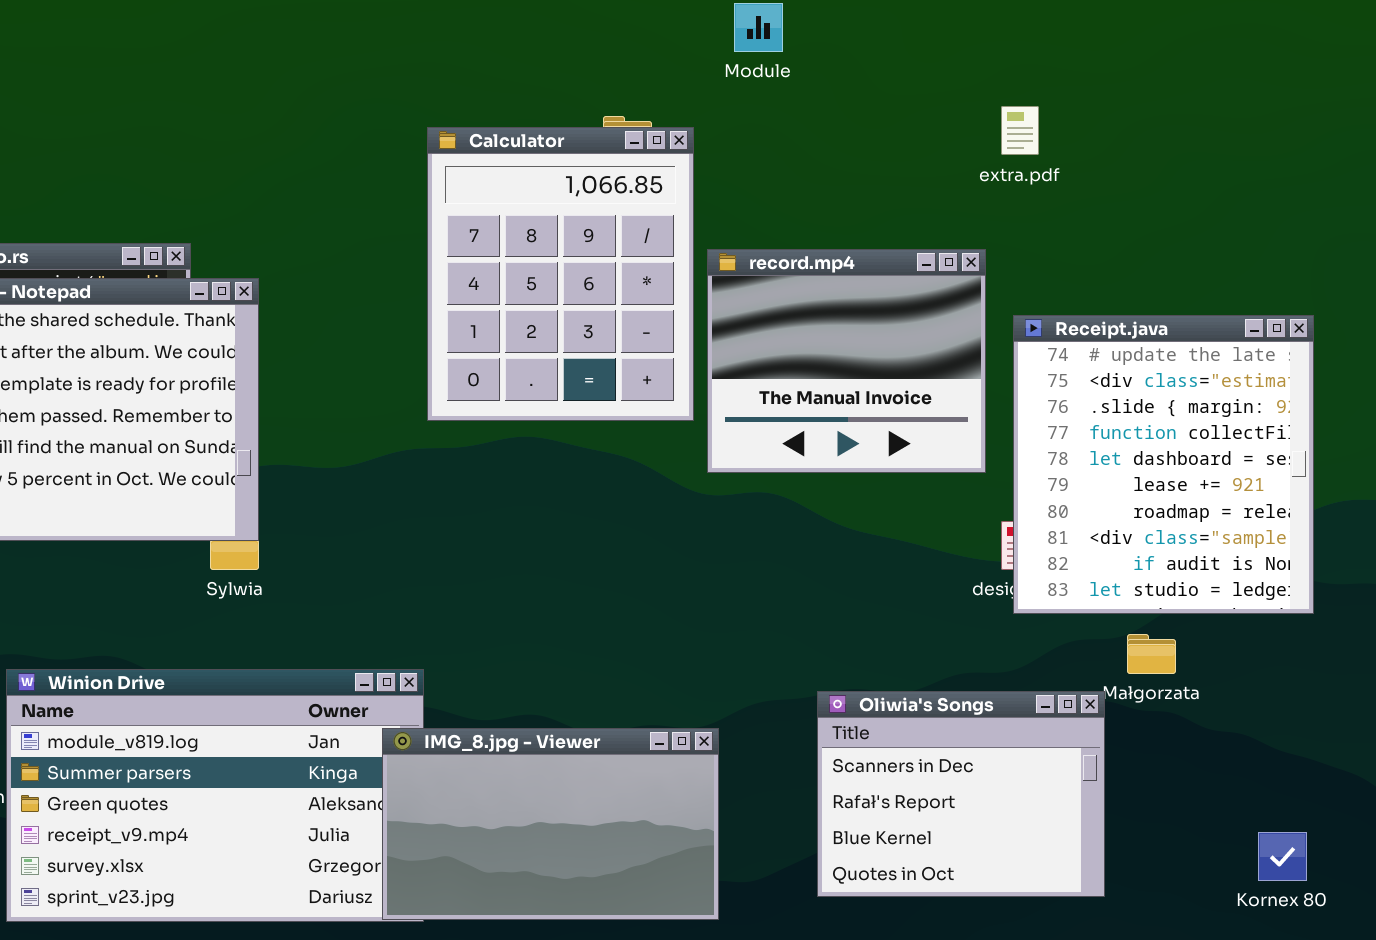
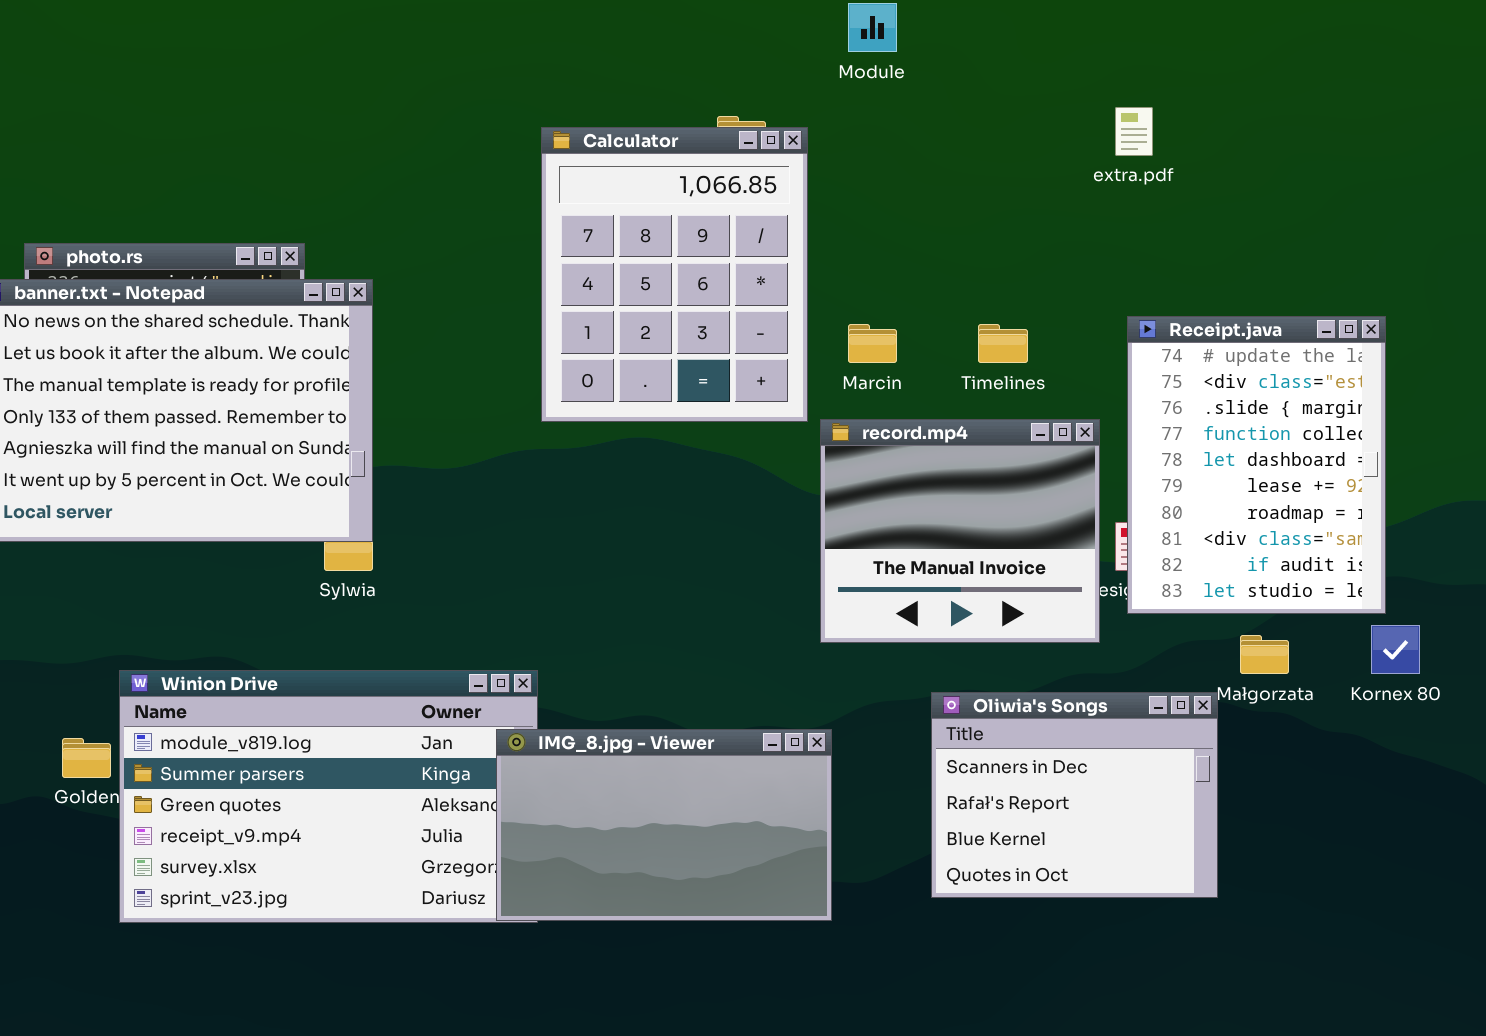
record.mp4: [707,249,986,473] -> [820,419,1100,643], moved
Receipt.java: [1013,315,1314,614] -> [1127,316,1386,614], resized
Kornex 80: [1258,832,1307,881] -> [1371,625,1420,674], moved

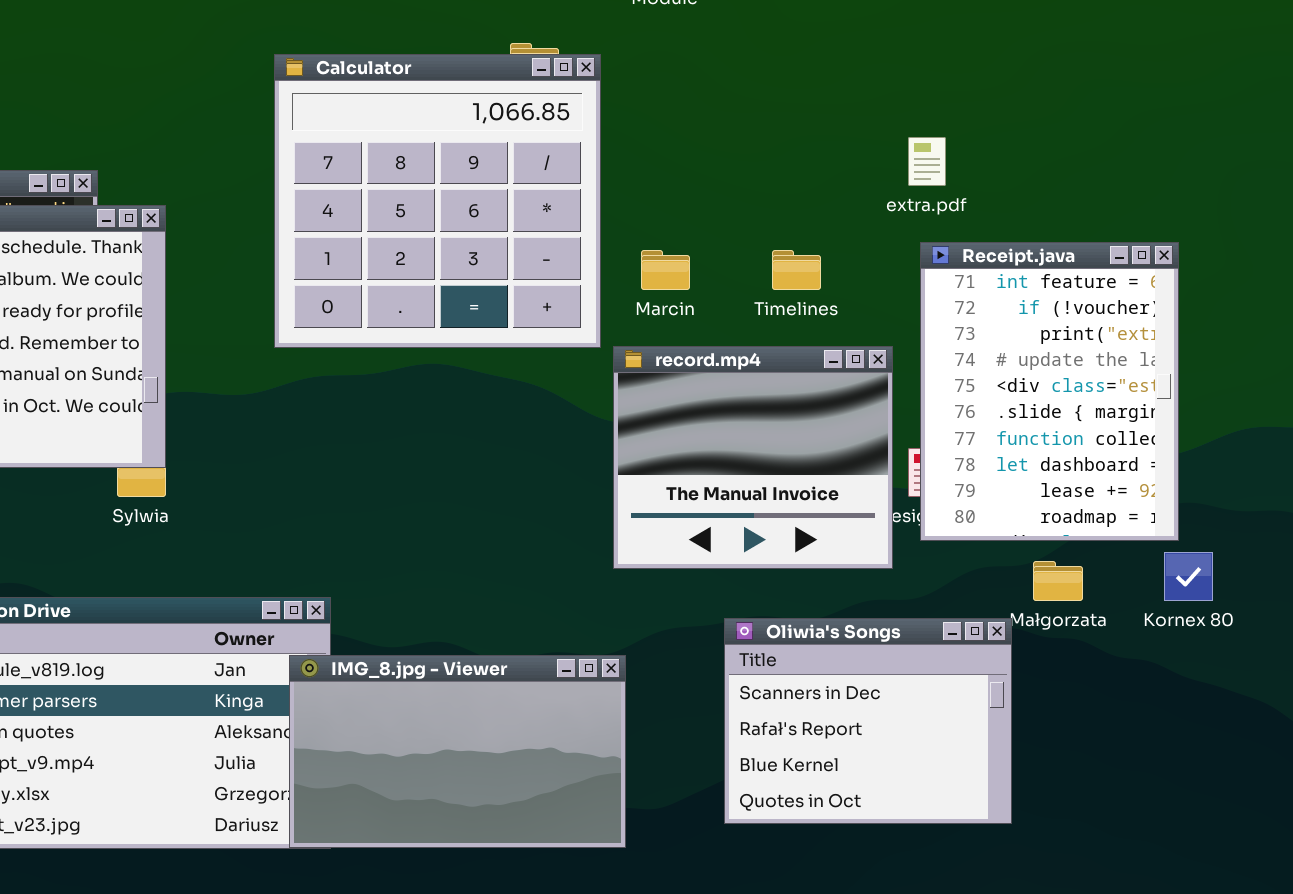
extra.pdf: [1115,107,1153,156] -> [908,137,946,186], moved
Calculator: [541,127,808,422] -> [274,54,601,348], resized
Receipt.java: [1127,316,1386,614] -> [920,242,1179,541], scrolled up 3 rows

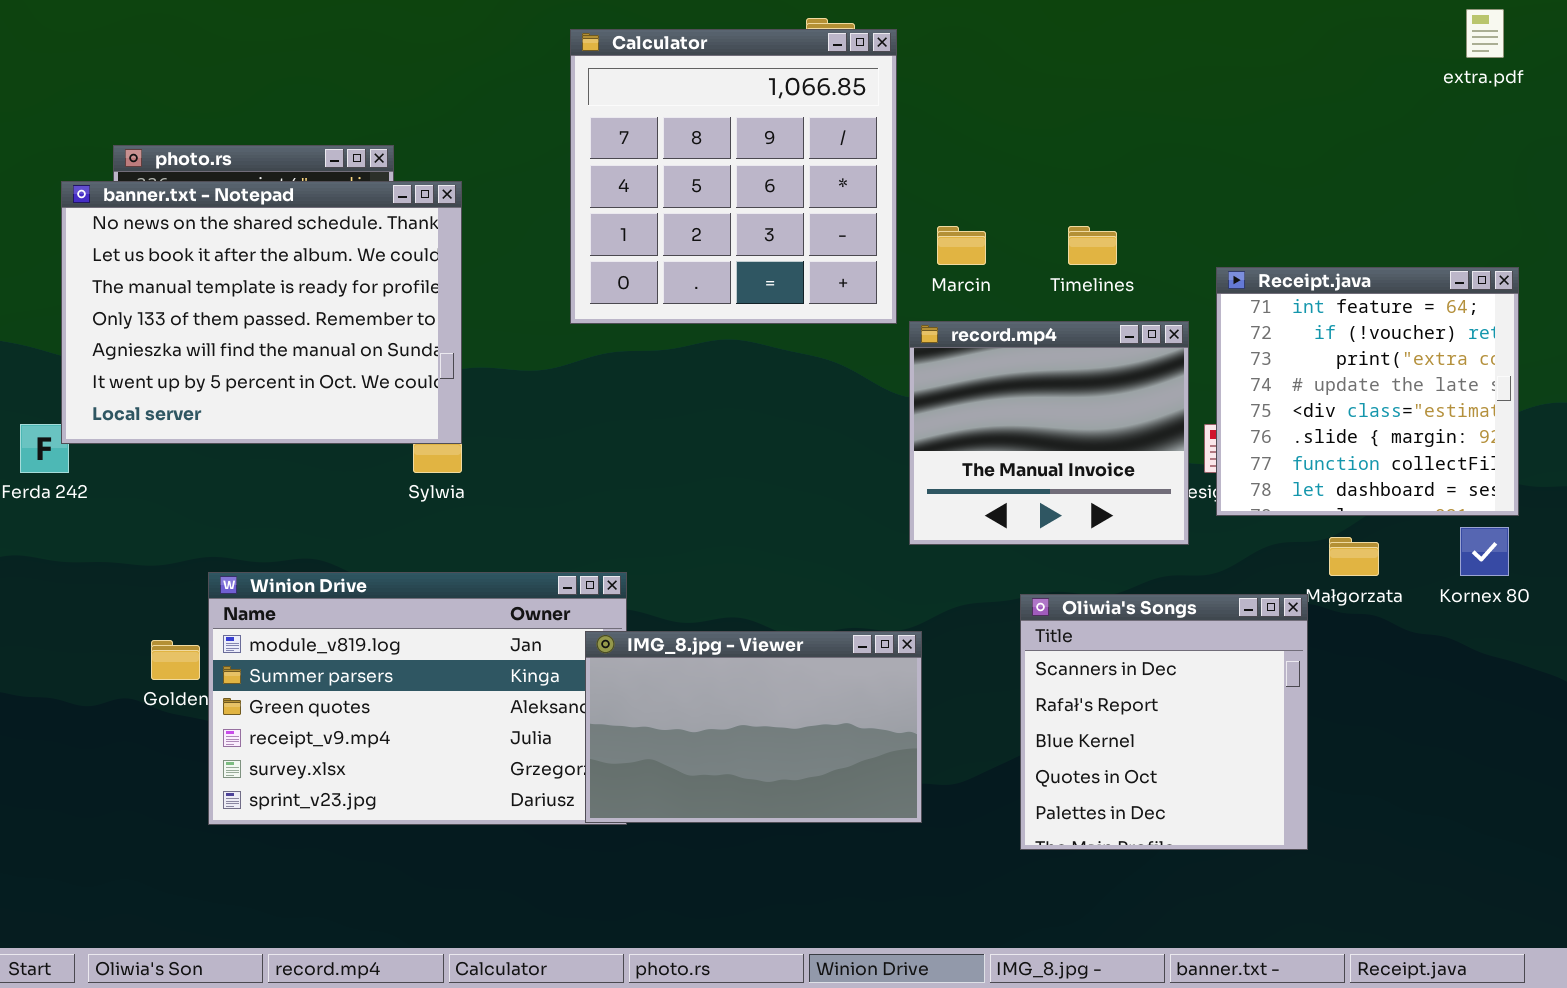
extra.pdf: [908,137,946,186] -> [1466,9,1504,58], moved
Receipt.java: [920,242,1179,541] -> [1216,267,1519,516], resized
Oliwia's Songs: [724,618,1012,824] -> [1020,594,1308,850], resized

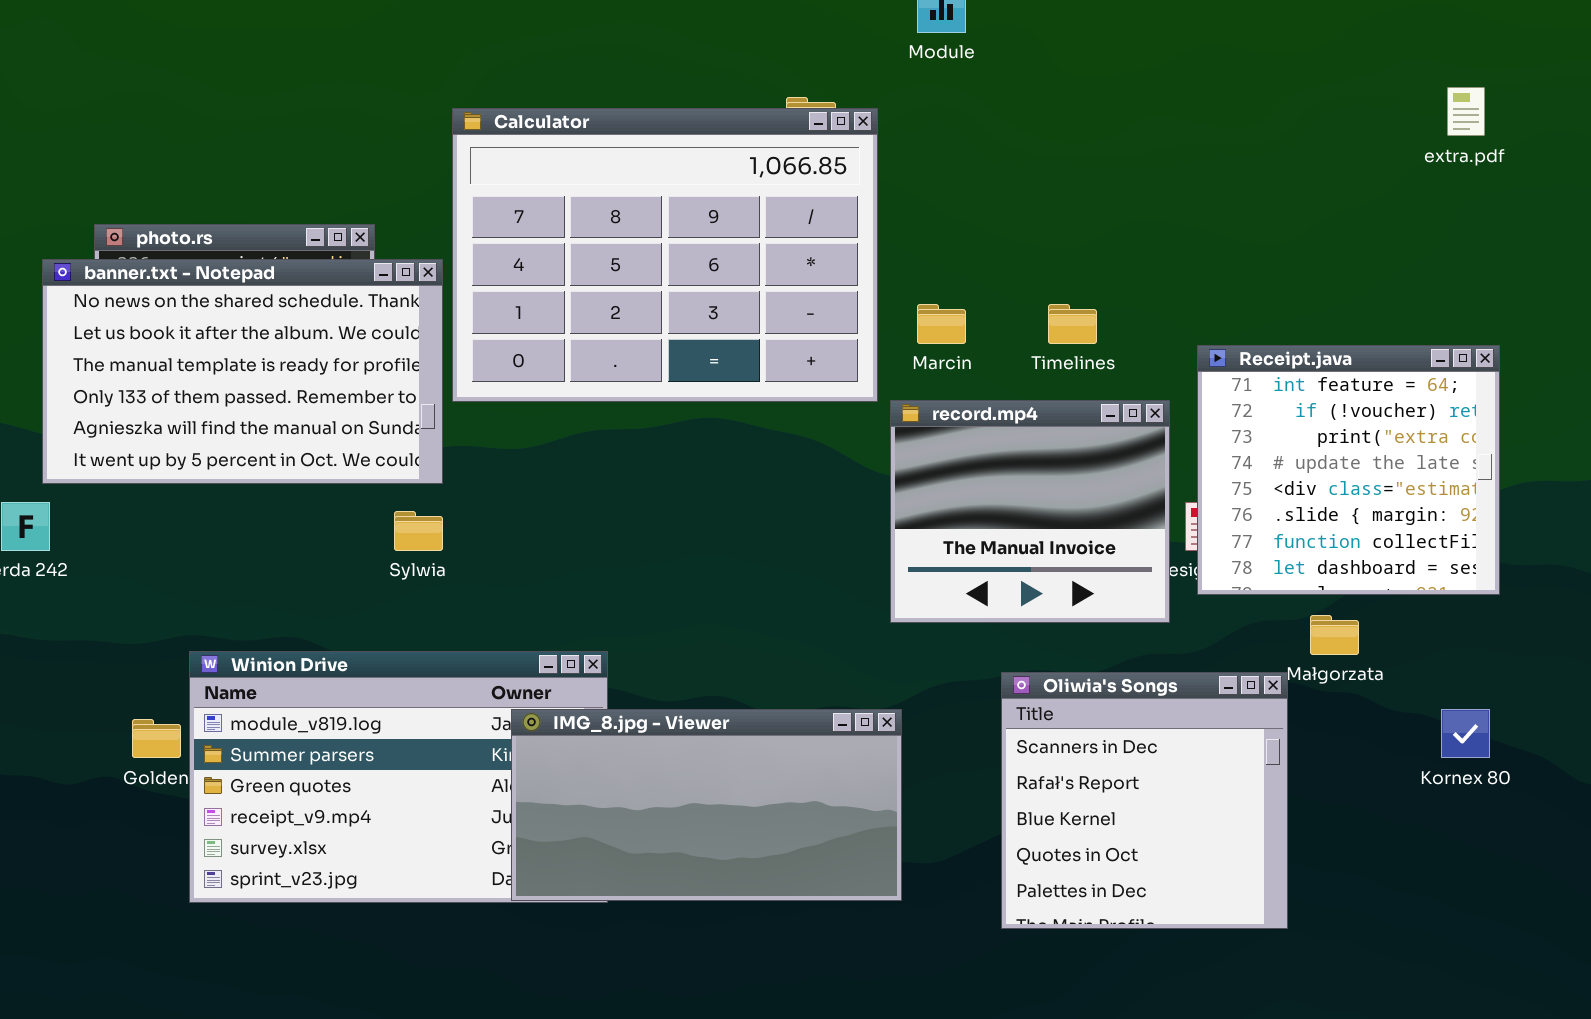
Calculator: [570,29,897,324] -> [452,108,878,402], resized
banner.txt - Notepad: [61,181,462,444] -> [42,259,443,484], resized
Kornex 80: [1460,527,1509,576] -> [1441,709,1490,758], moved
IMG_8.jpg - Viewer: [585,631,922,823] -> [511,709,902,901], resized

